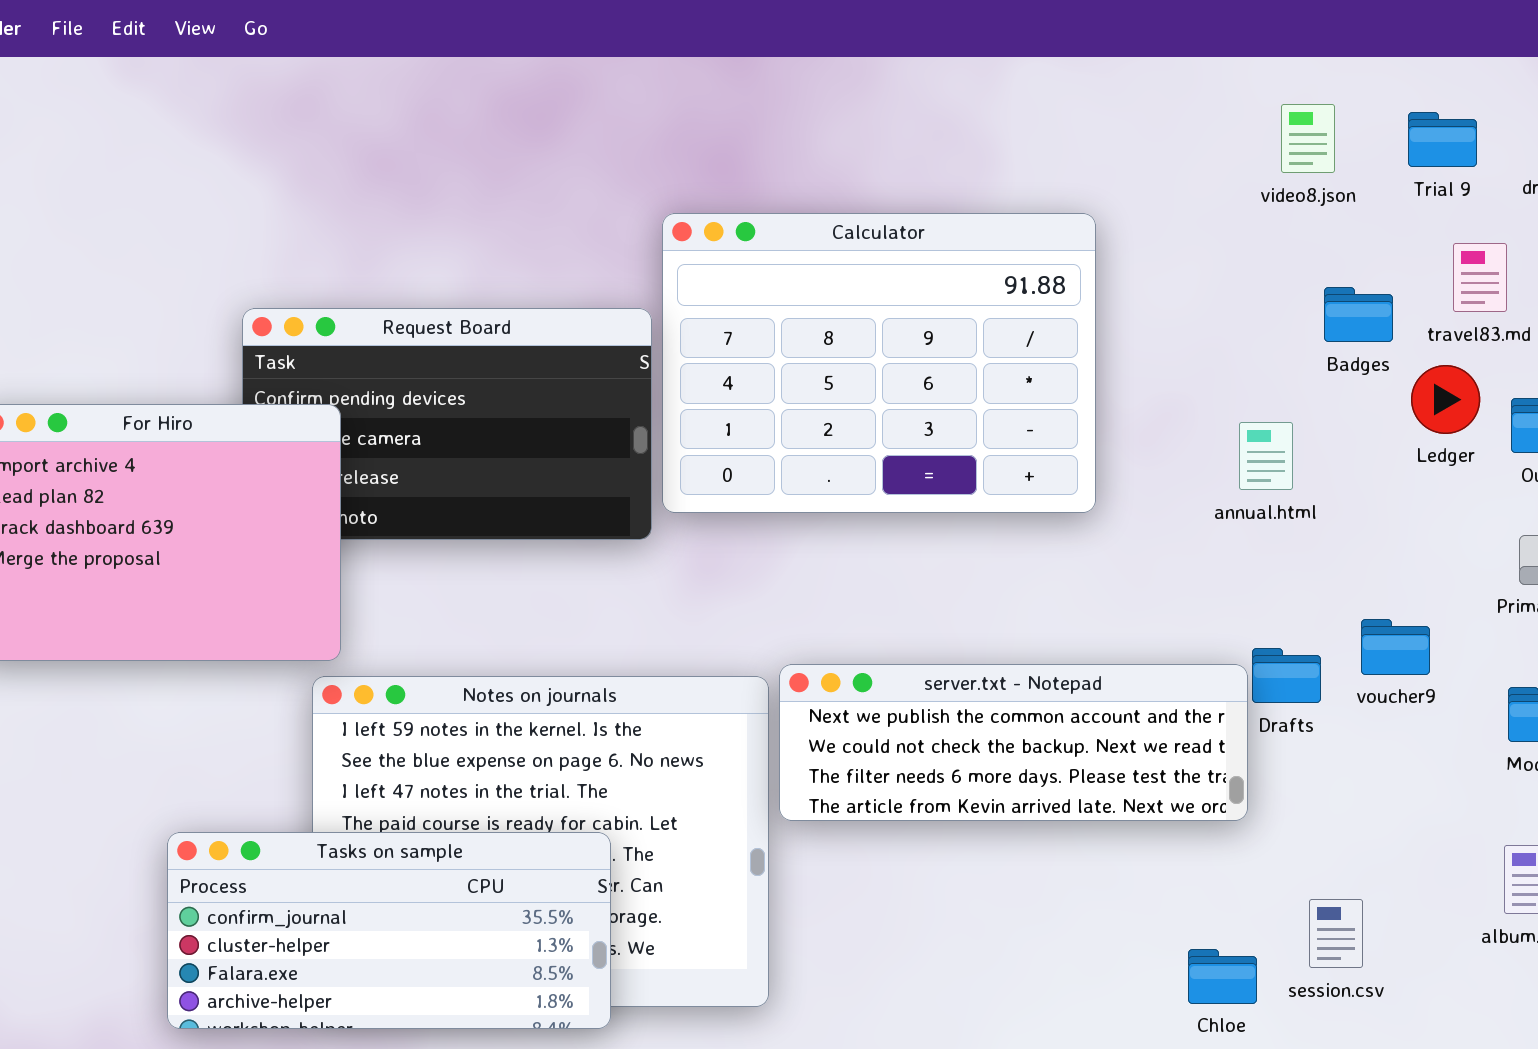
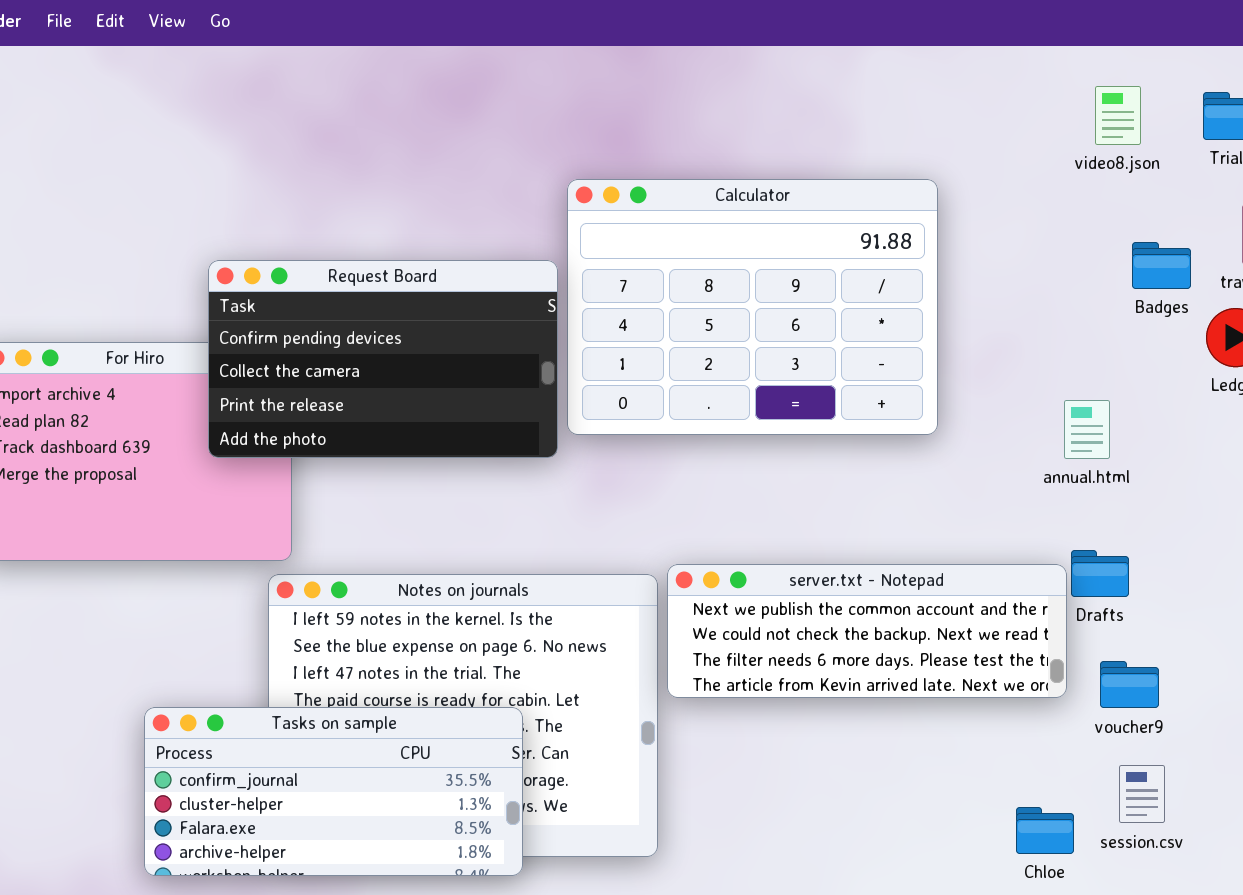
Request Board: [242,308,652,540] -> [208,260,558,458], raised
annual.html: [1239,422,1293,490] -> [1064,400,1110,459], moved
voucher9: [1361,619,1430,675] -> [1100,661,1159,708], moved

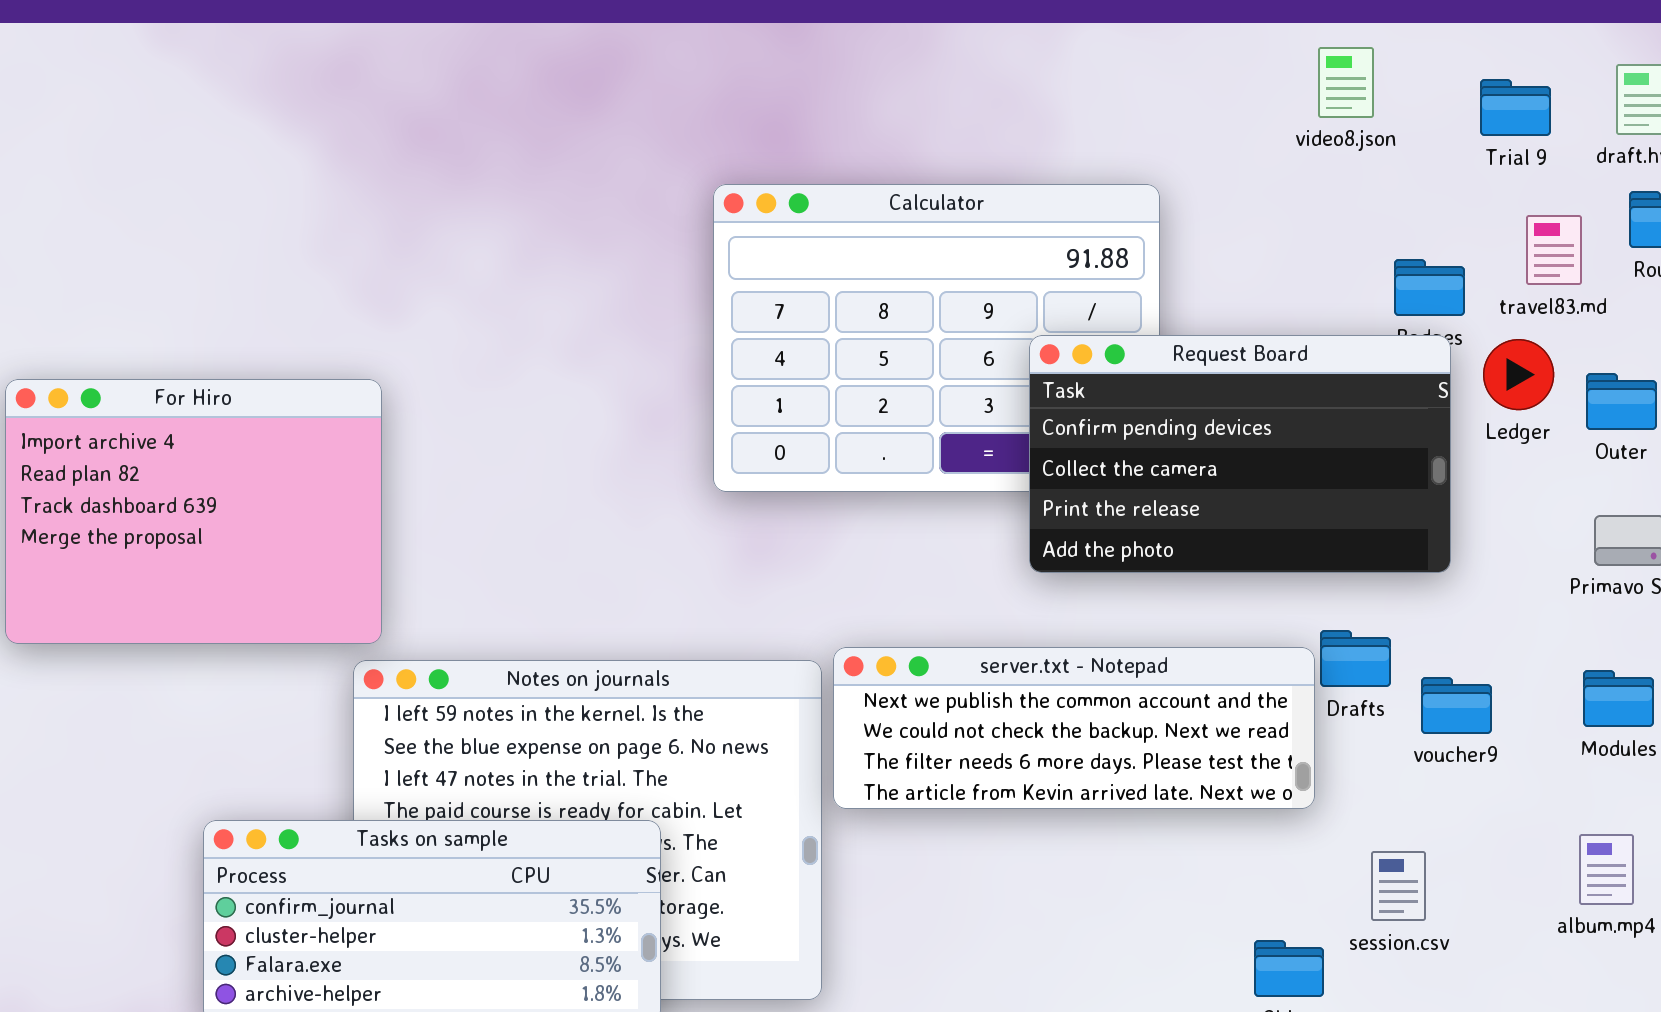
video8.json: [1095,86,1141,145] -> [1318,47,1374,118], moved
Request Board: [208,260,558,458] -> [1029,335,1451,573], moved
voucher9: [1100,661,1159,708] -> [1421,677,1492,734], moved
session.csv: [1119,765,1165,823] -> [1371,851,1426,921], moved

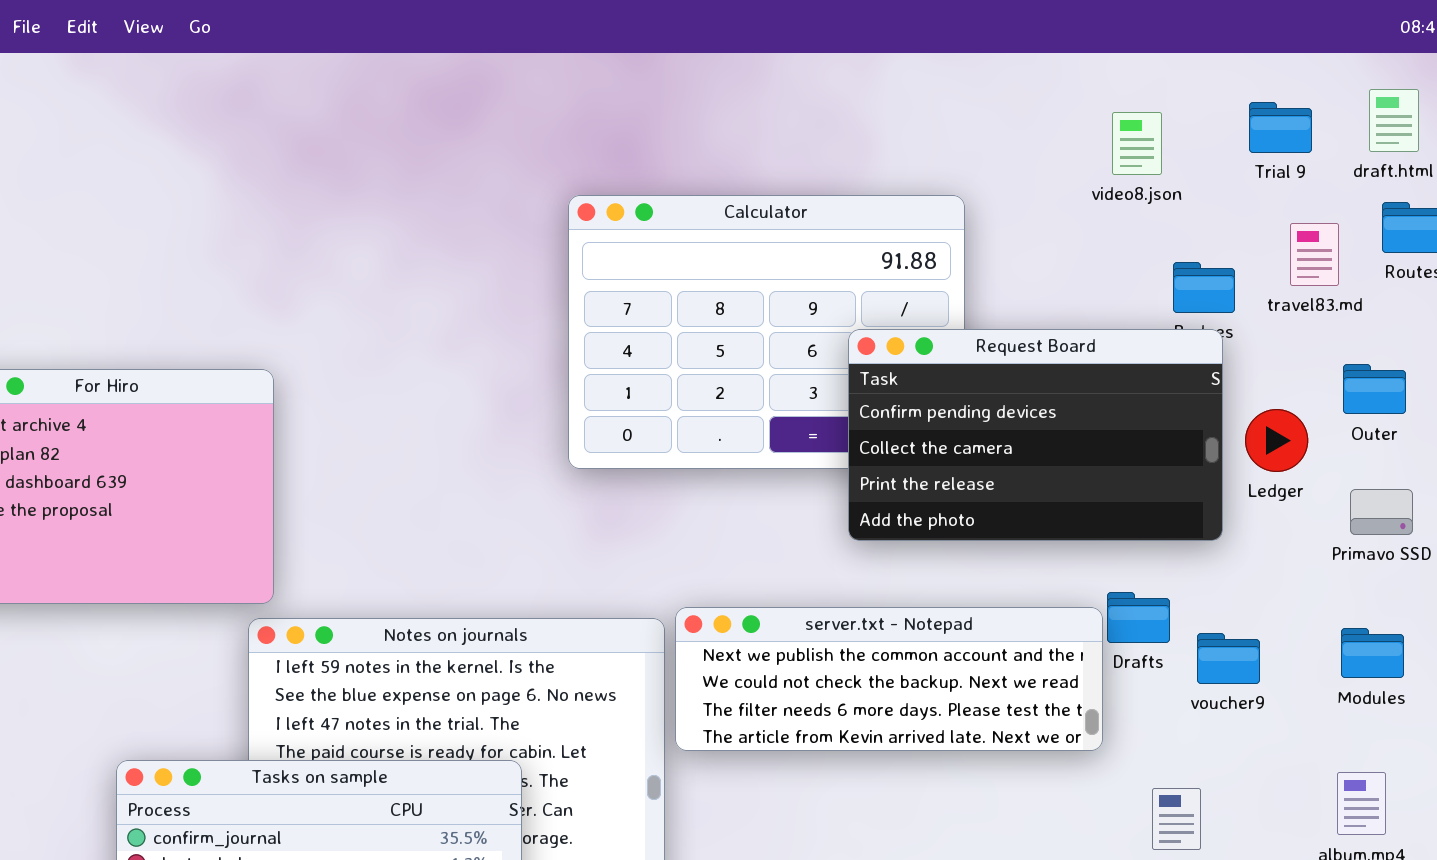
video8.json: [1318,47,1374,118] -> [1112,112,1162,175], moved
Ledger: [1483,339,1554,410] -> [1245,409,1308,472], moved

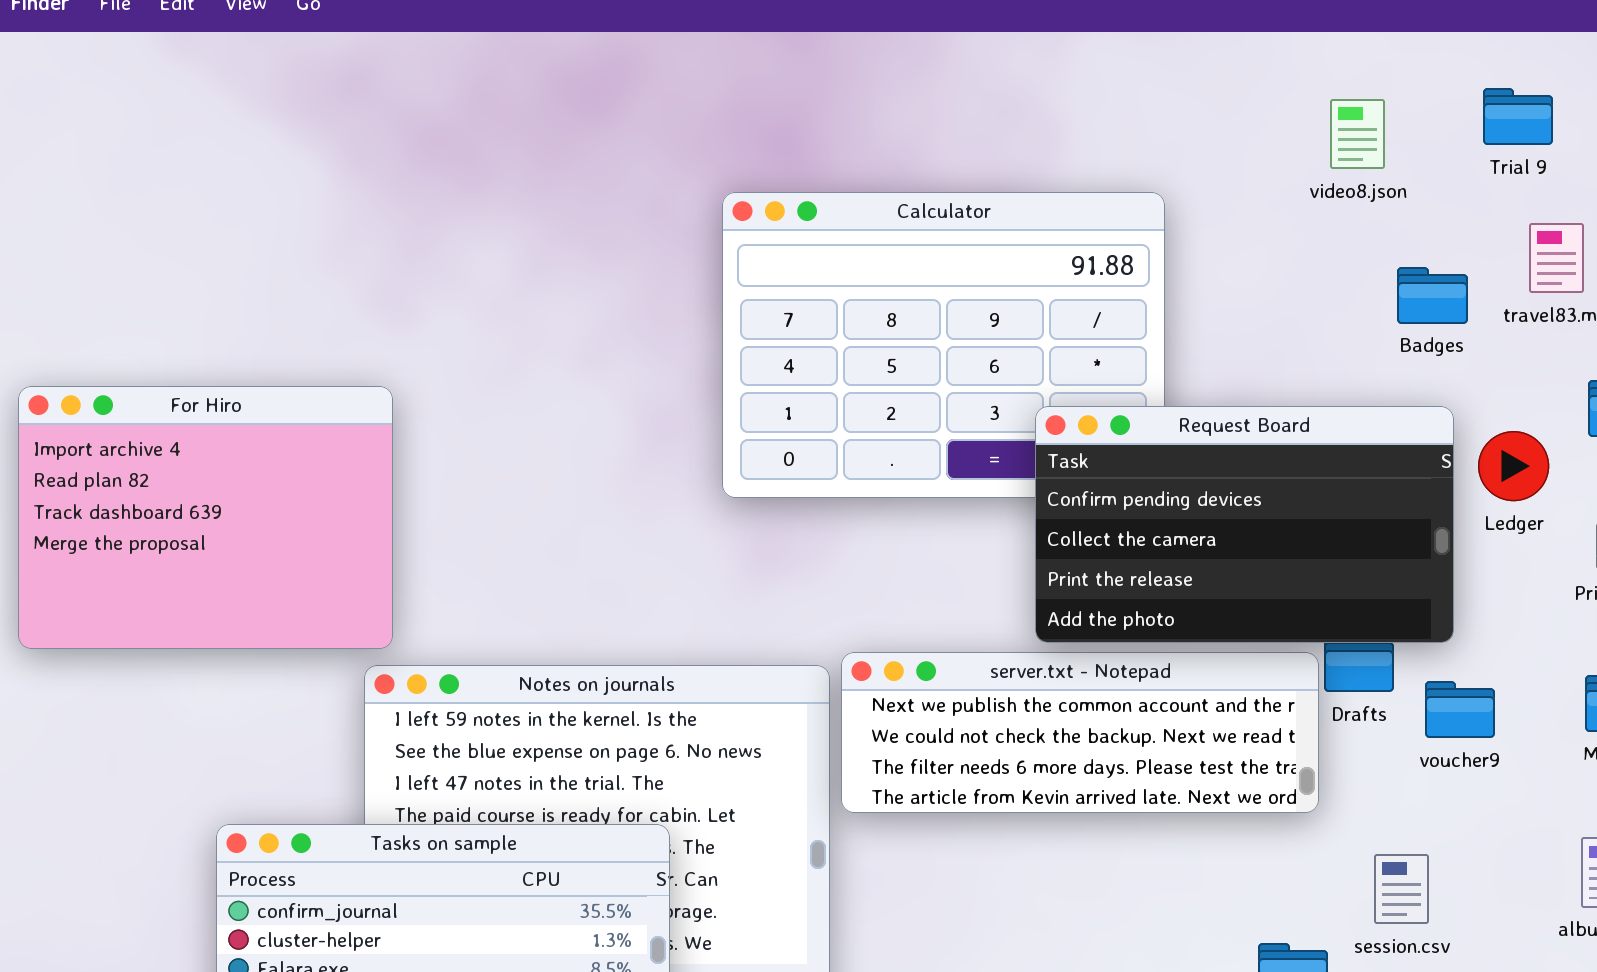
Request Board: [848,329,1223,541] -> [1035,406,1454,643], moved

